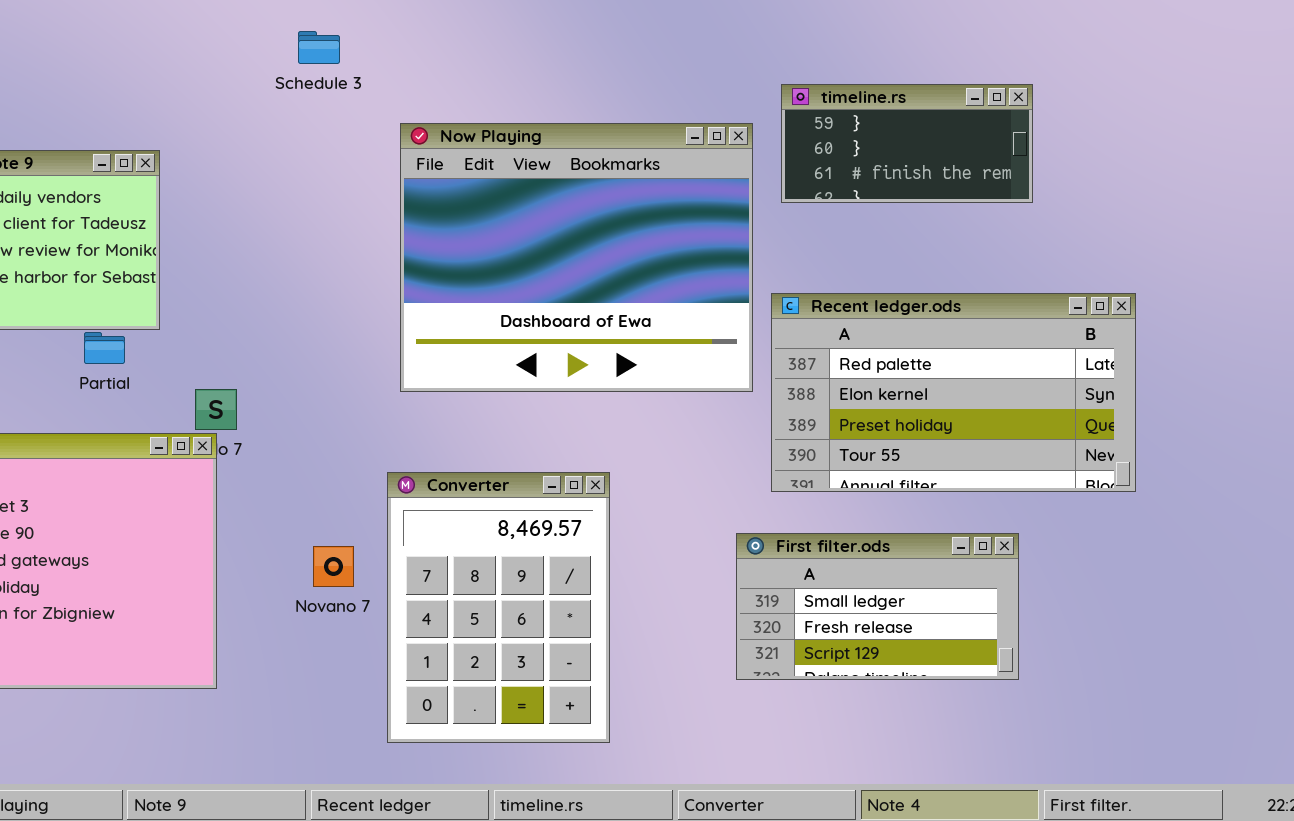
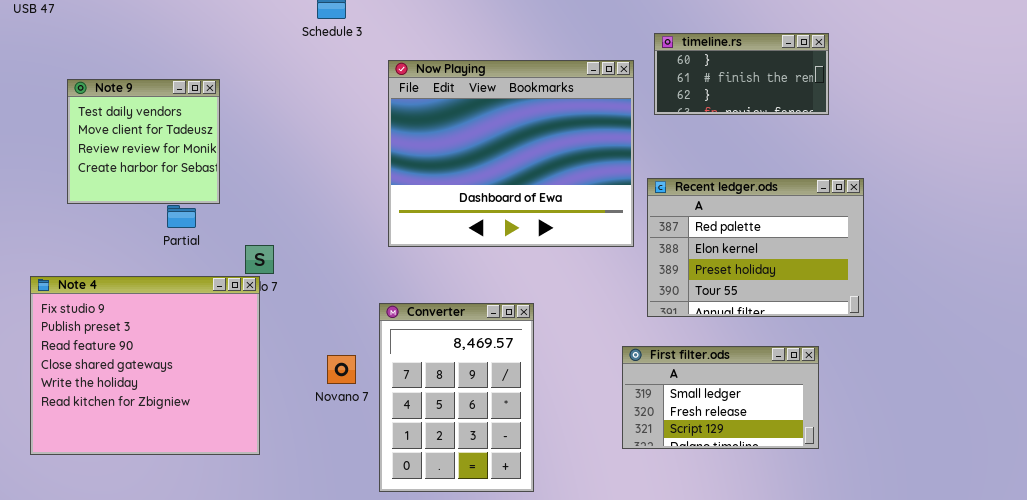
timeline.rs: [781,84,1033,203] -> [654,33,829,115], scrolled down 1 row
Recent ledger.ods: [771,293,1136,492] -> [647,178,864,317], resized

